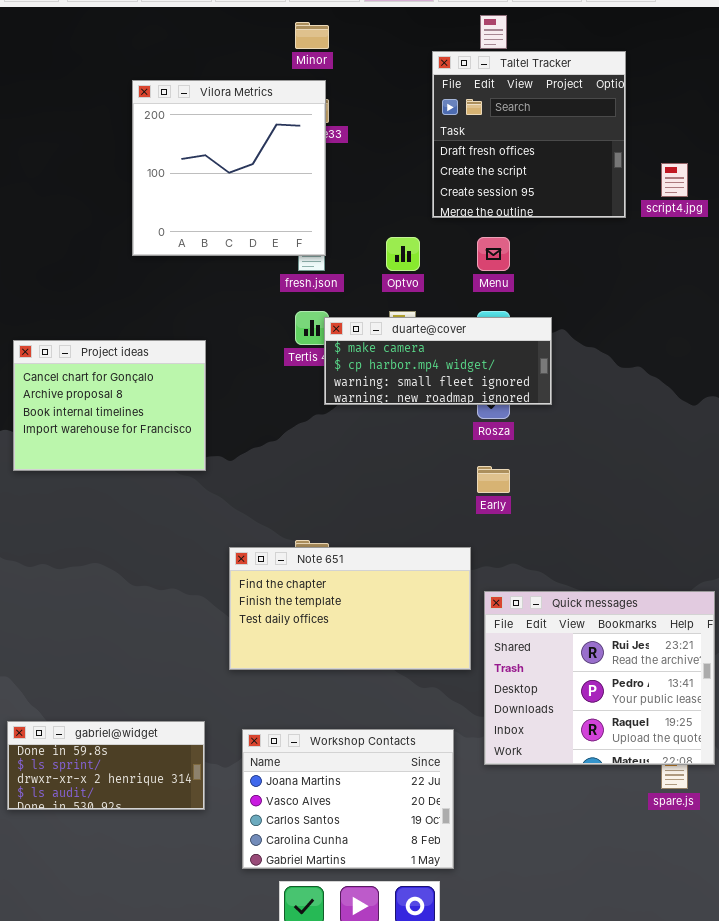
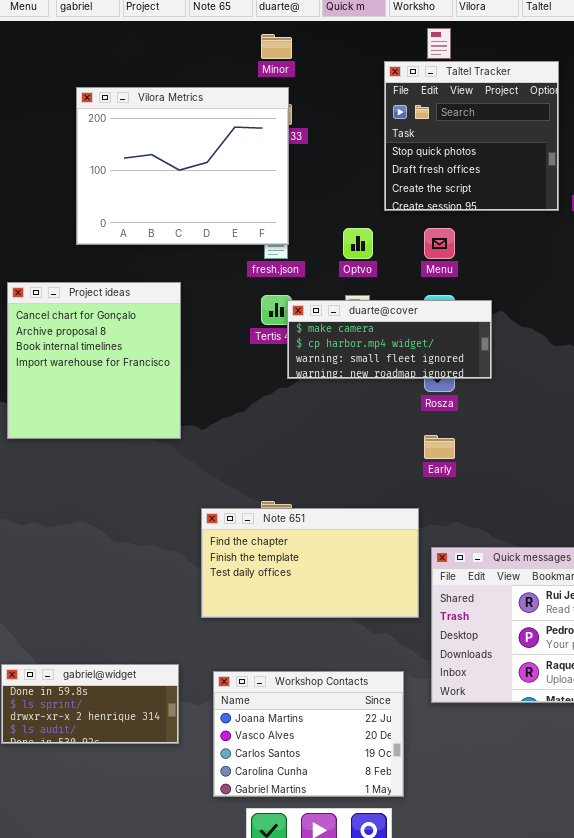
Taltel Tracker: [432,51,626,218] -> [384,61,559,211], scrolled up 1 row
Vilora Metrics: [132,80,326,256] -> [76,87,289,245], resized
Project ideas: [13,340,206,471] -> [7,282,181,439], resized

